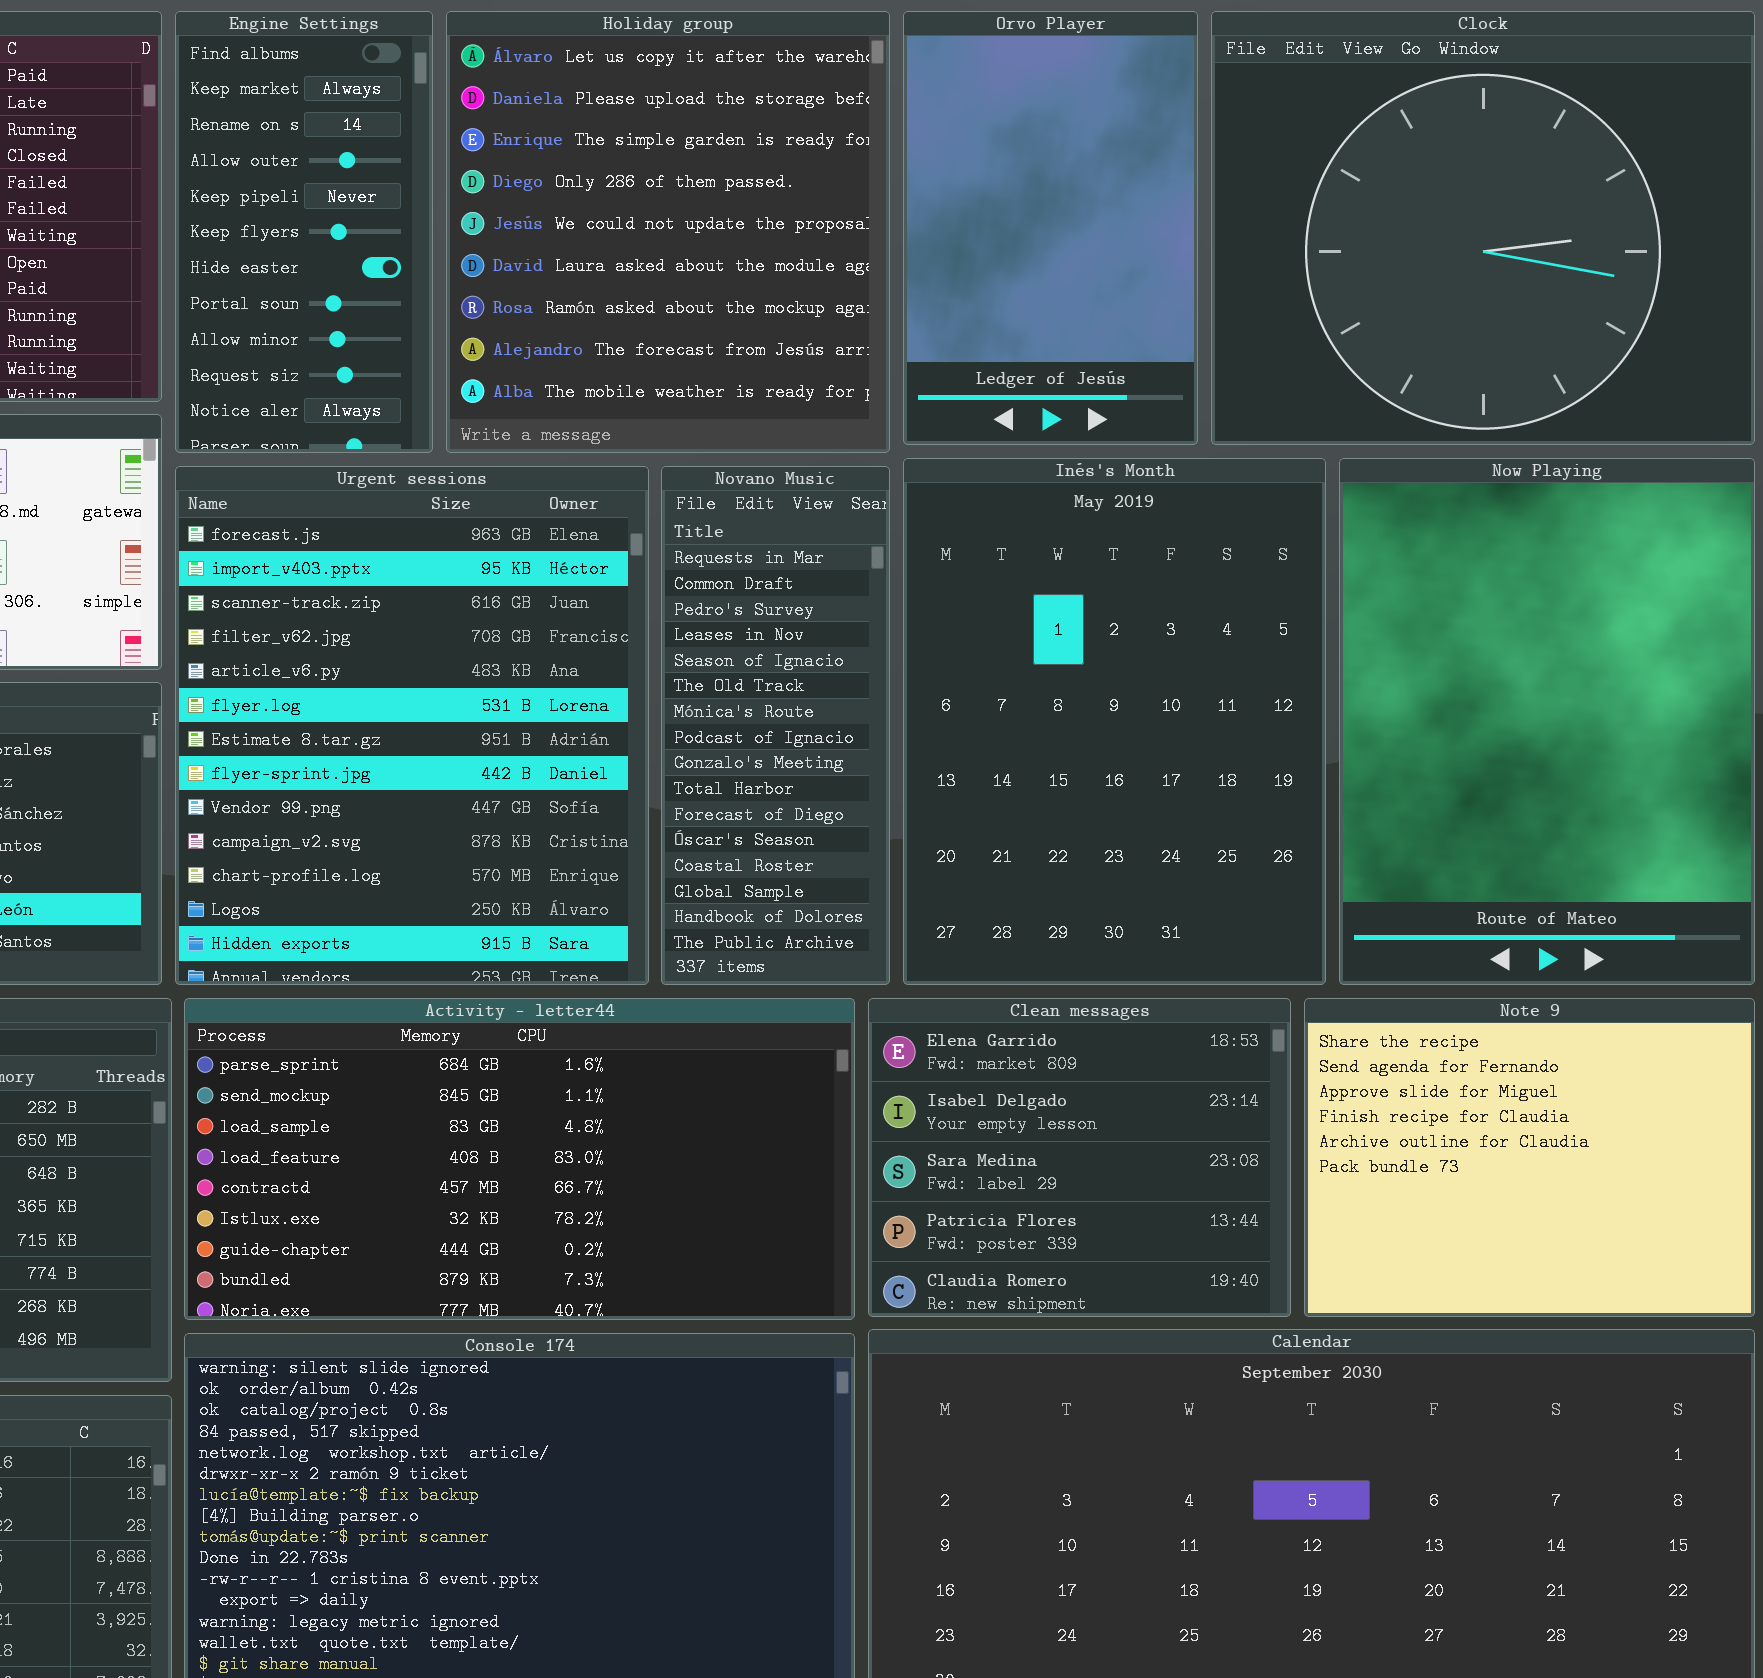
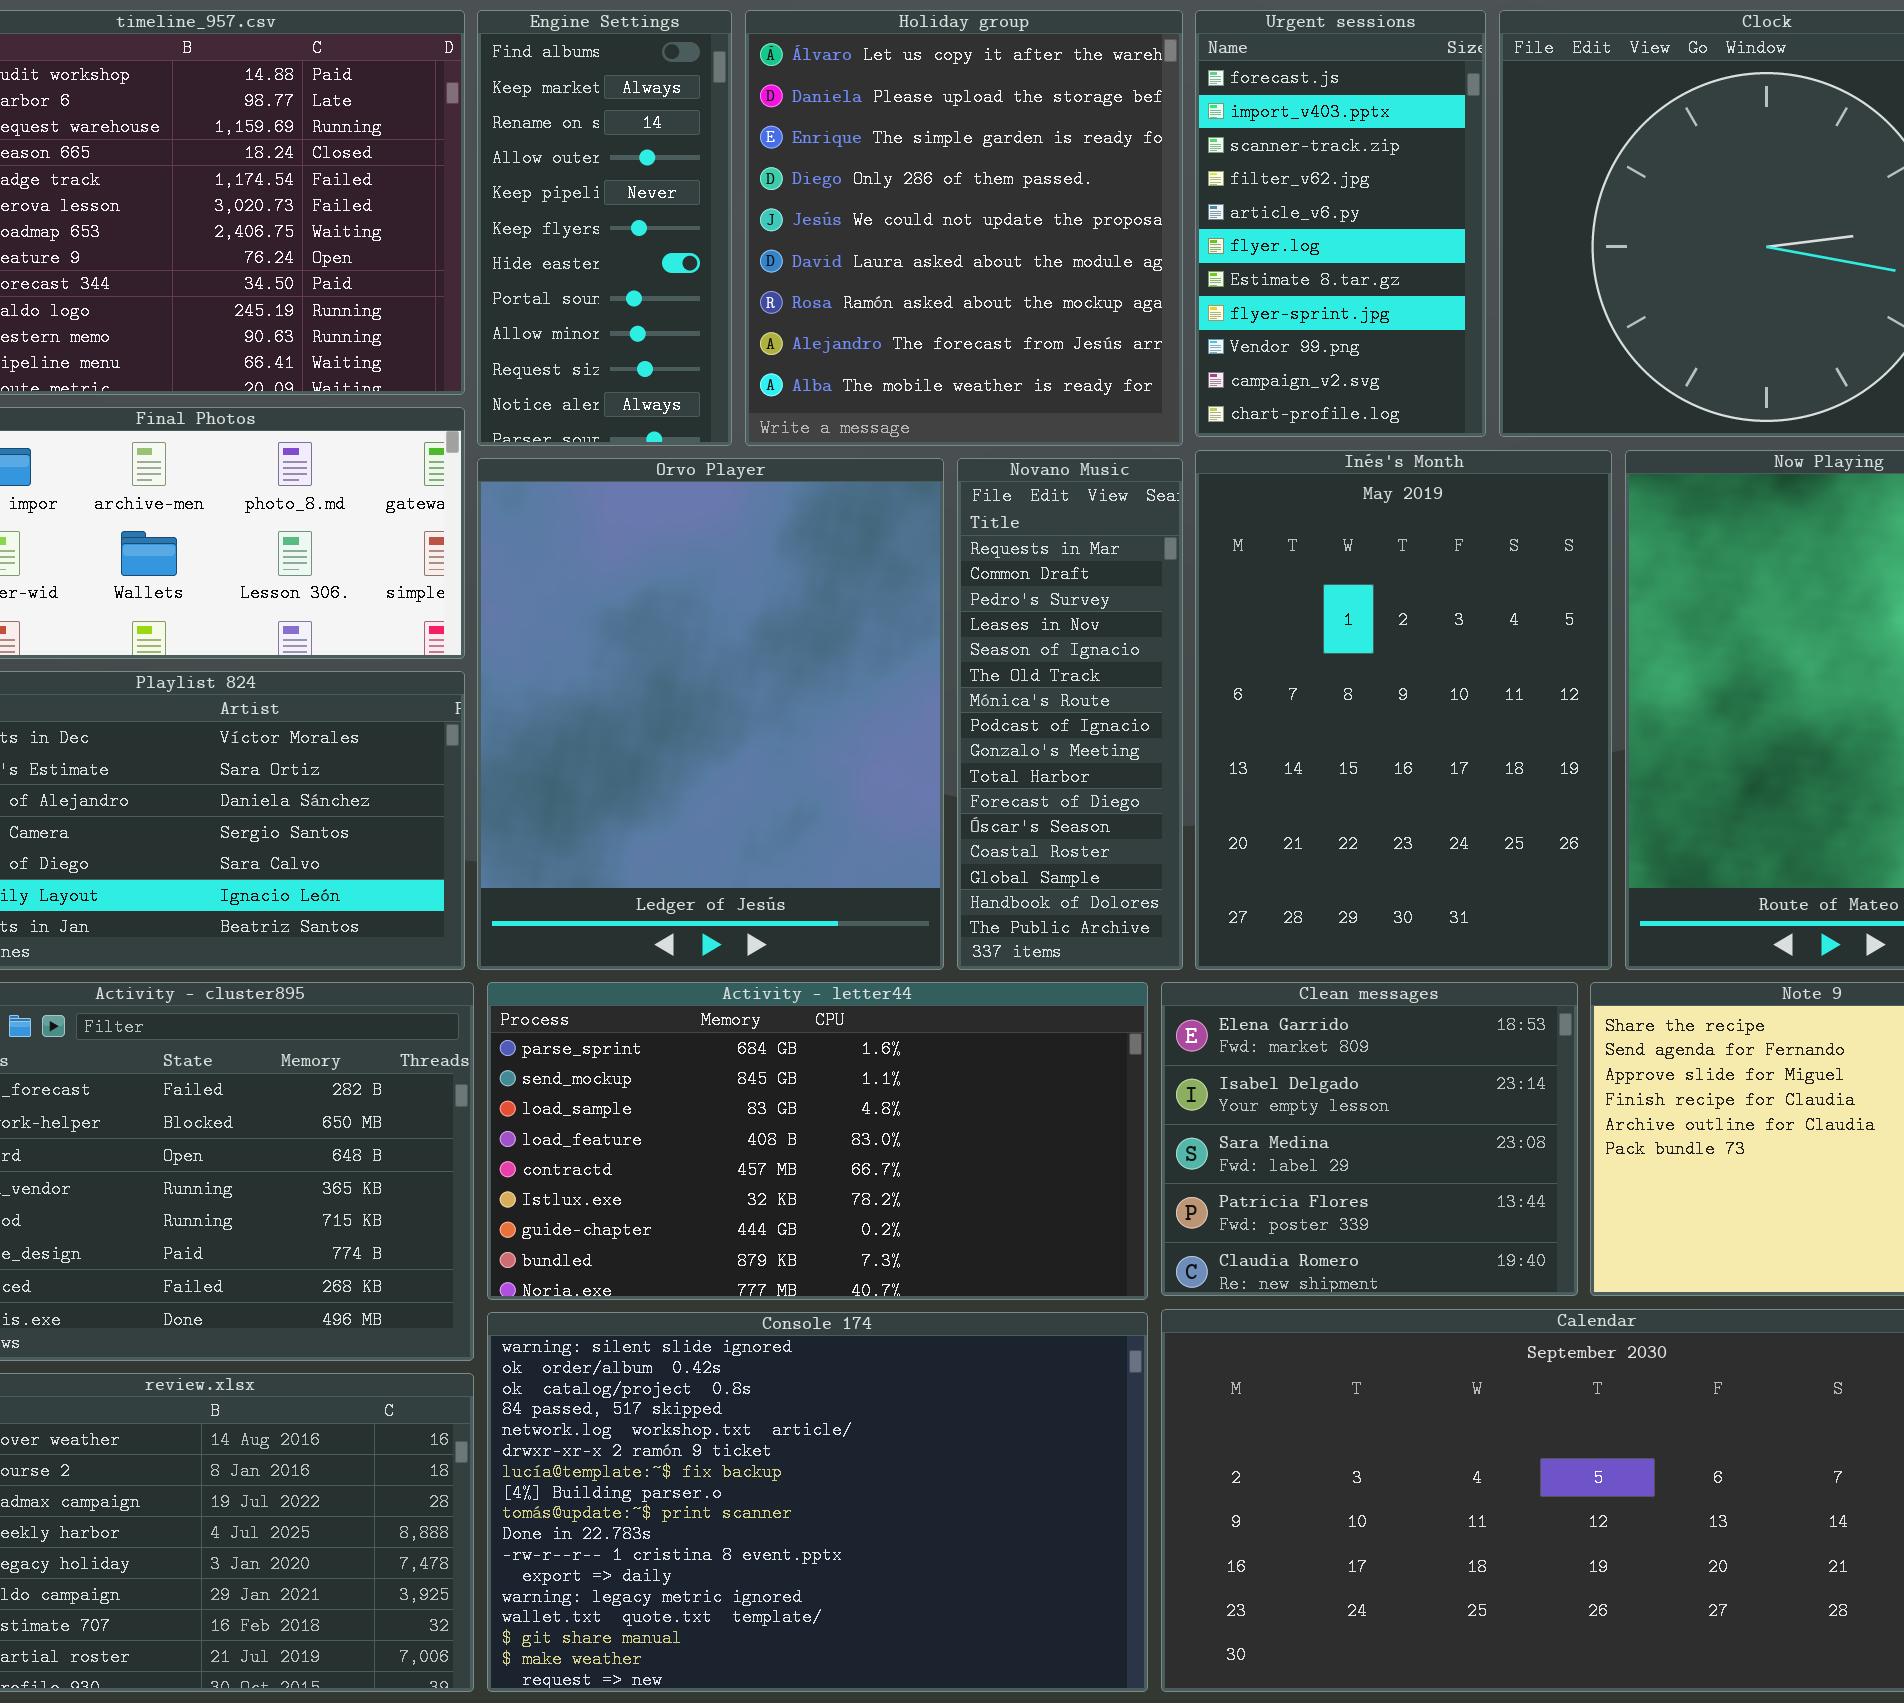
Orvo Player: [903,11,1198,445] -> [477,458,944,970], moved, resized
Urgent sessions: [175,466,649,985] -> [1195,10,1486,437], moved, resized

